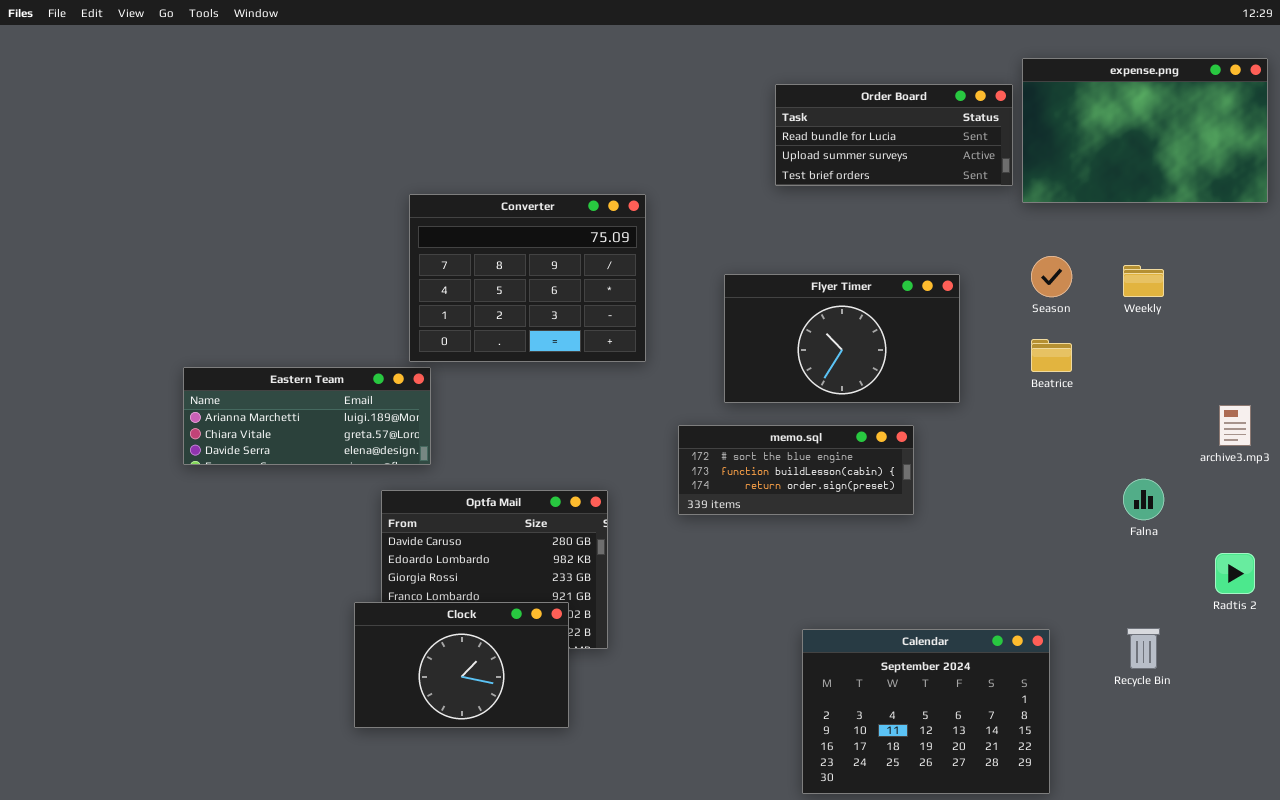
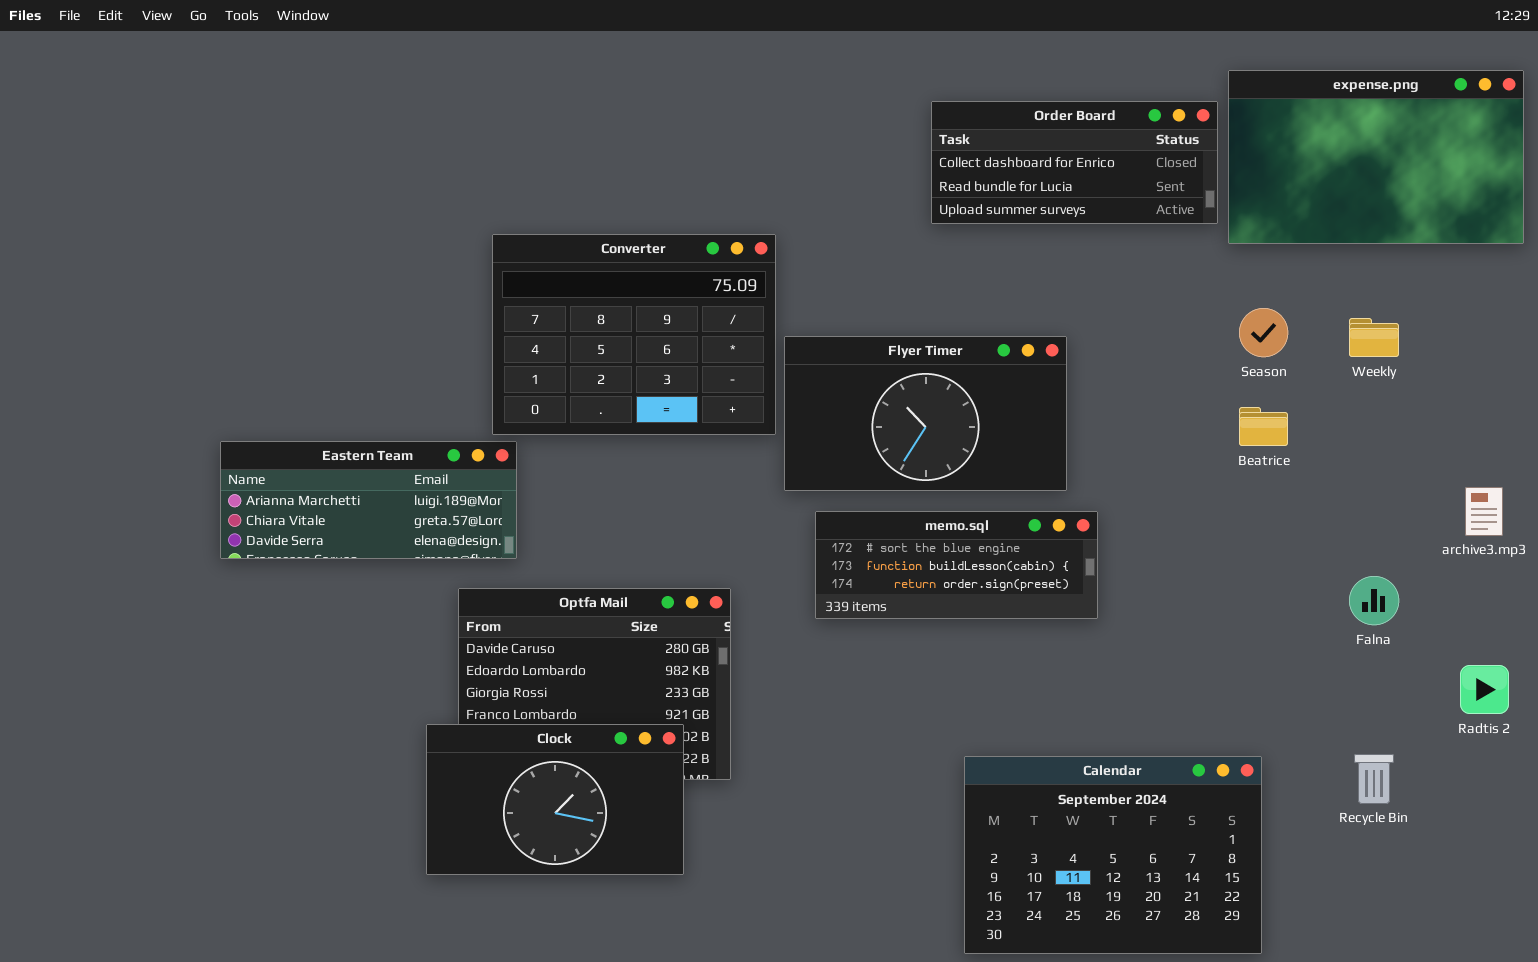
Order Board: [775,84,1013,186] -> [931,101,1218,224], scrolled up 1 row
Flyer Timer: [724,274,960,403] -> [784,336,1067,491], moved

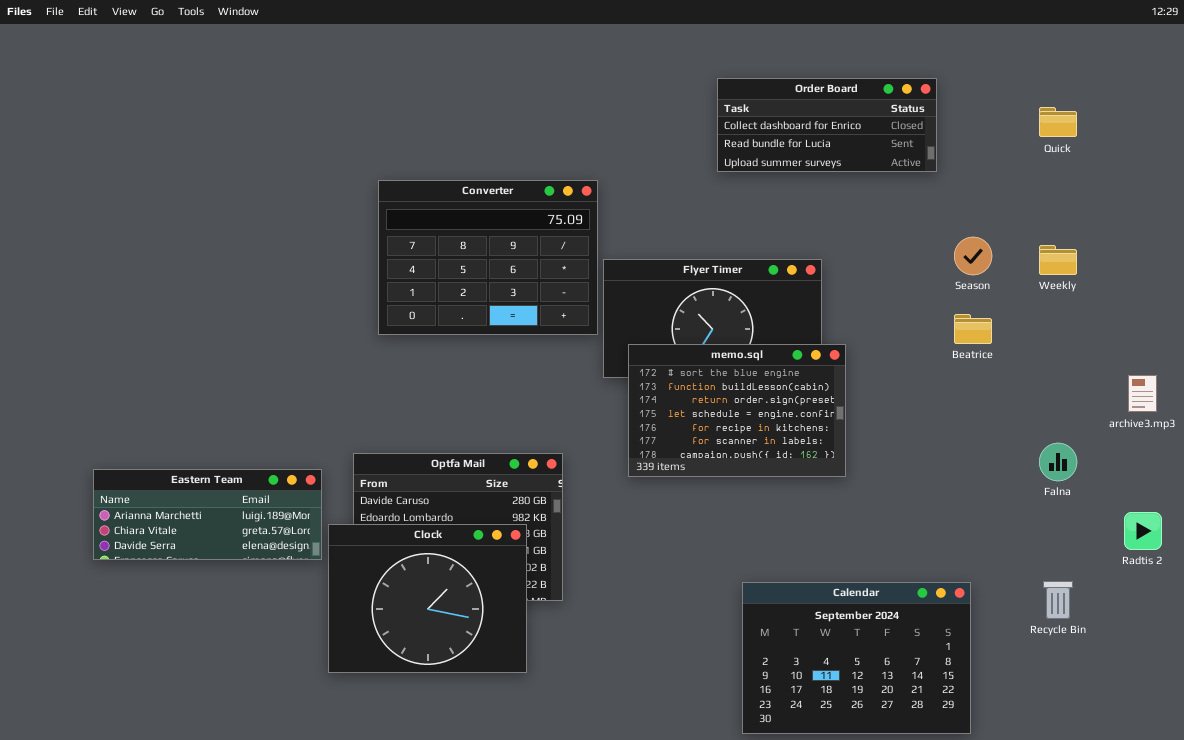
expense.png: [1228,70,1524,244] -> none, closed
Eastern Team: [220,441,517,559] -> [93,469,322,560], moved
memo.sql: [815,511,1098,619] -> [628,344,846,477], resized
Clock: [426,724,684,875] -> [328,524,527,673], resized

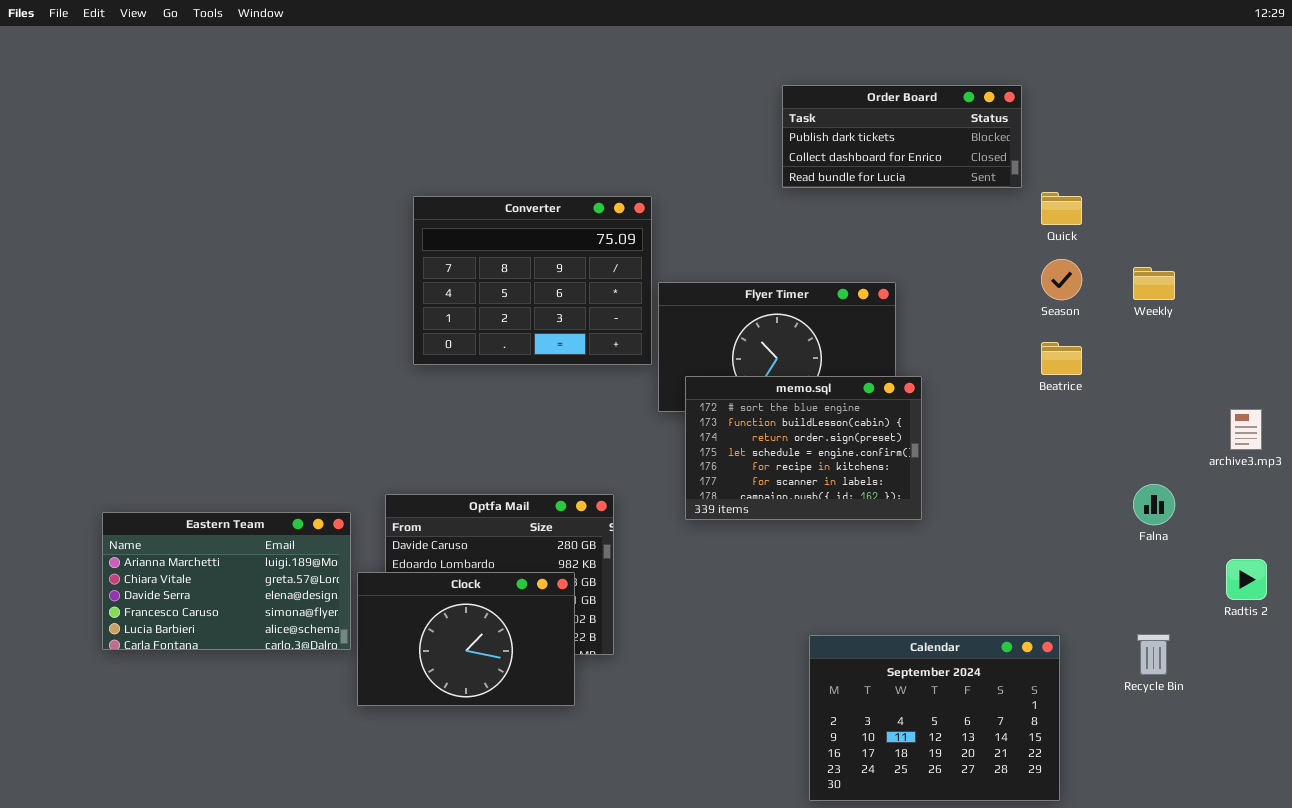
Order Board: [717,78,937,172] -> [782,85,1022,188], scrolled up 1 row
Quick: [1039,107,1077,137] -> [1041,192,1082,225], moved
Eastern Team: [93,469,322,560] -> [102,512,351,650], resized
Clock: [328,524,527,673] -> [357,572,575,706], resized

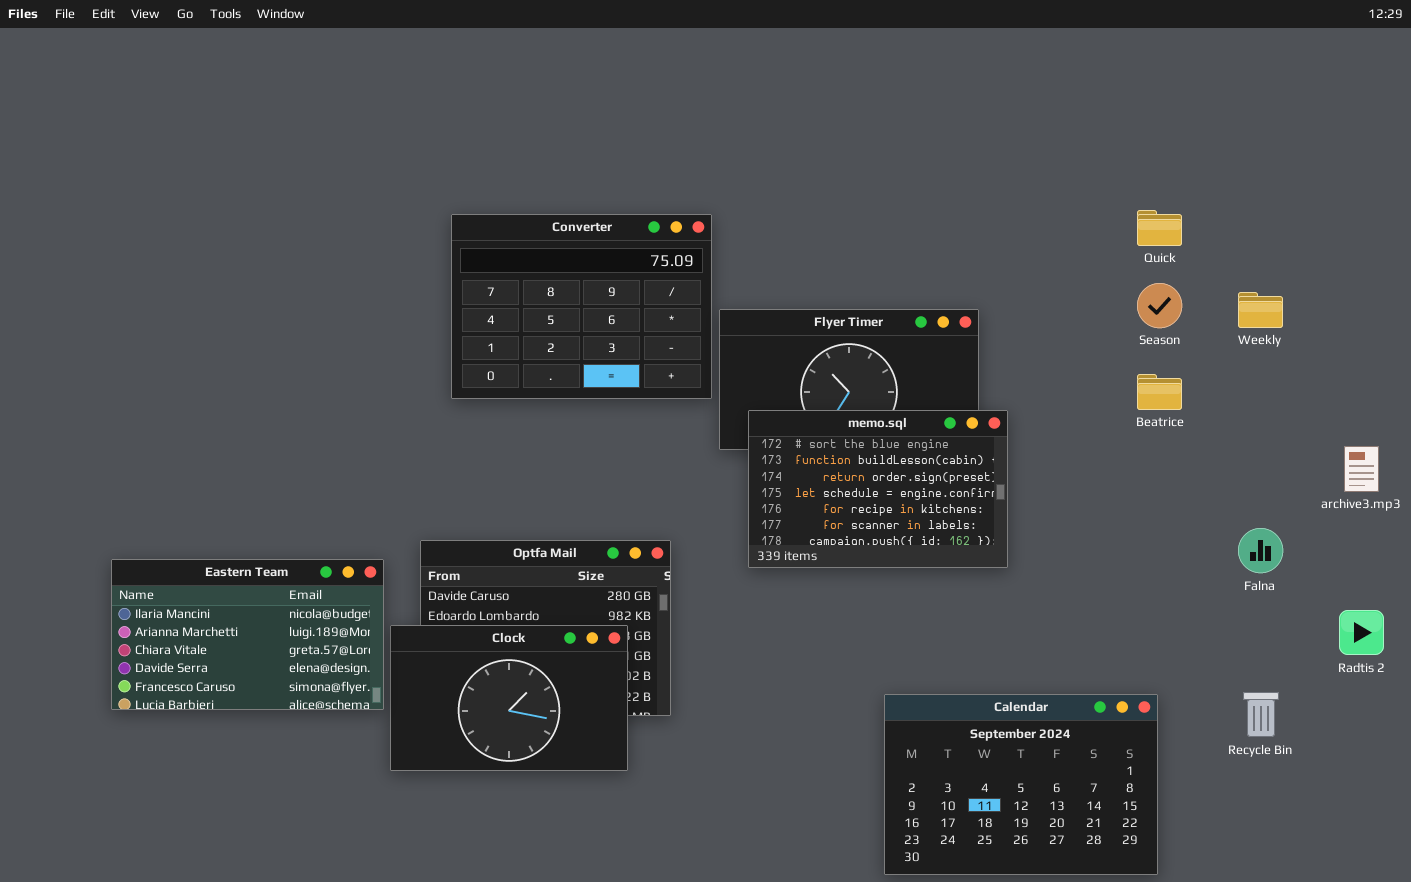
Order Board: [782,85,1022,188] -> none, closed
Eastern Team: [102,512,351,650] -> [111,559,384,710], scrolled up 1 row

